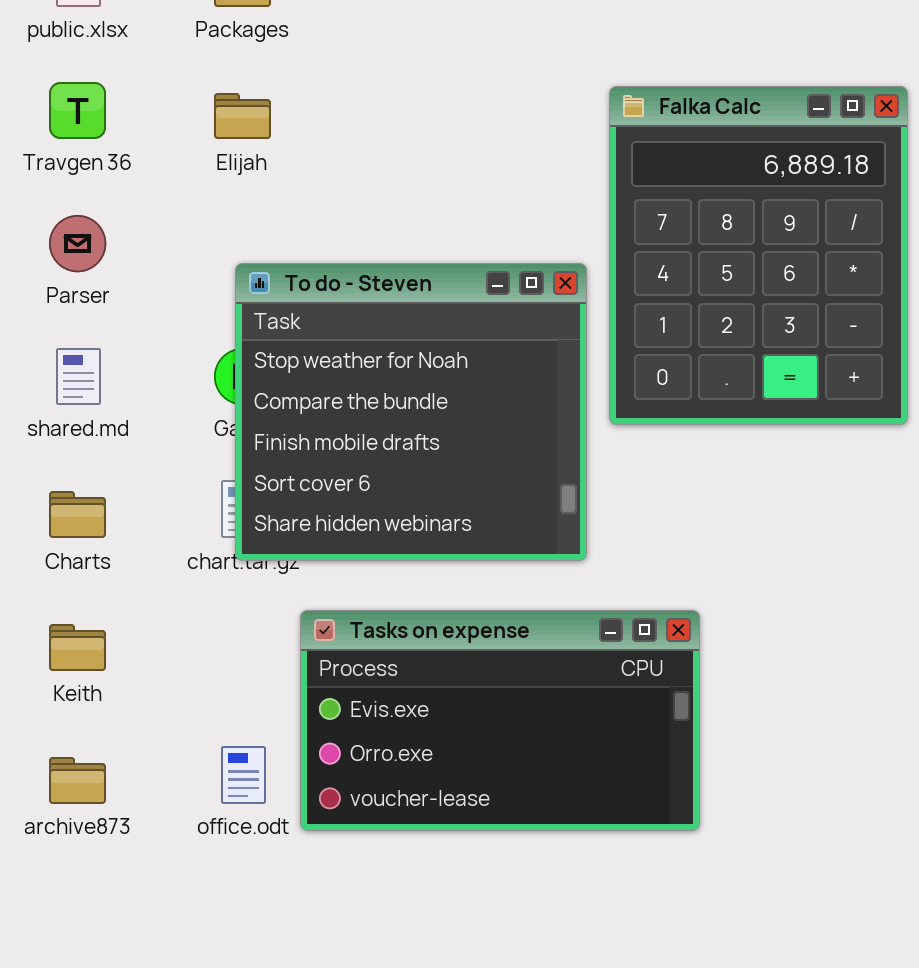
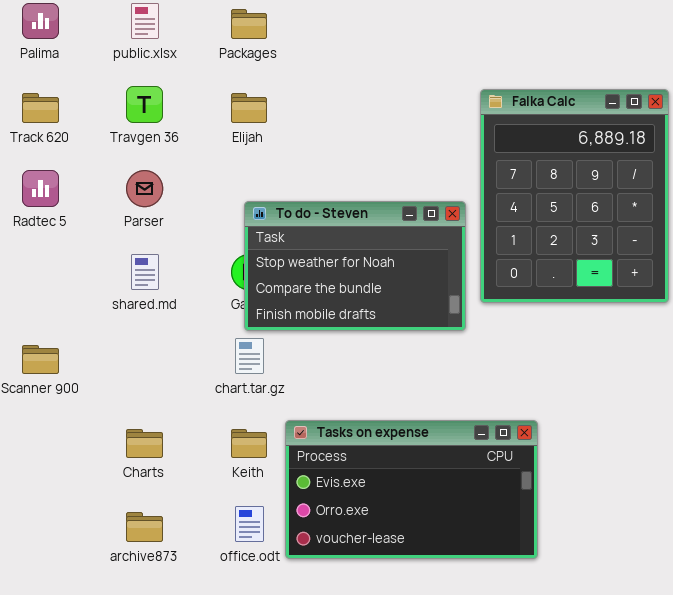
To do - Steven: [235,263,587,561] -> [244,201,466,331], resized
Charts: [49,491,106,538] -> [126,429,163,458], moved
Keith: [49,624,106,671] -> [231,429,267,458], moved

